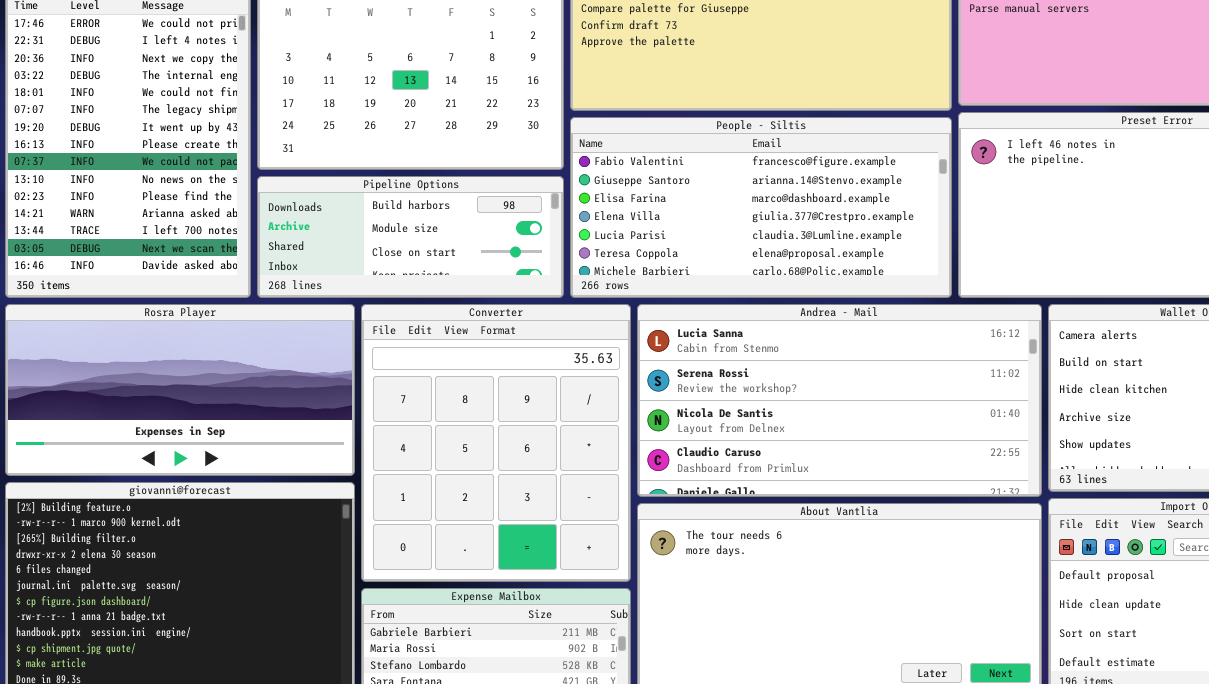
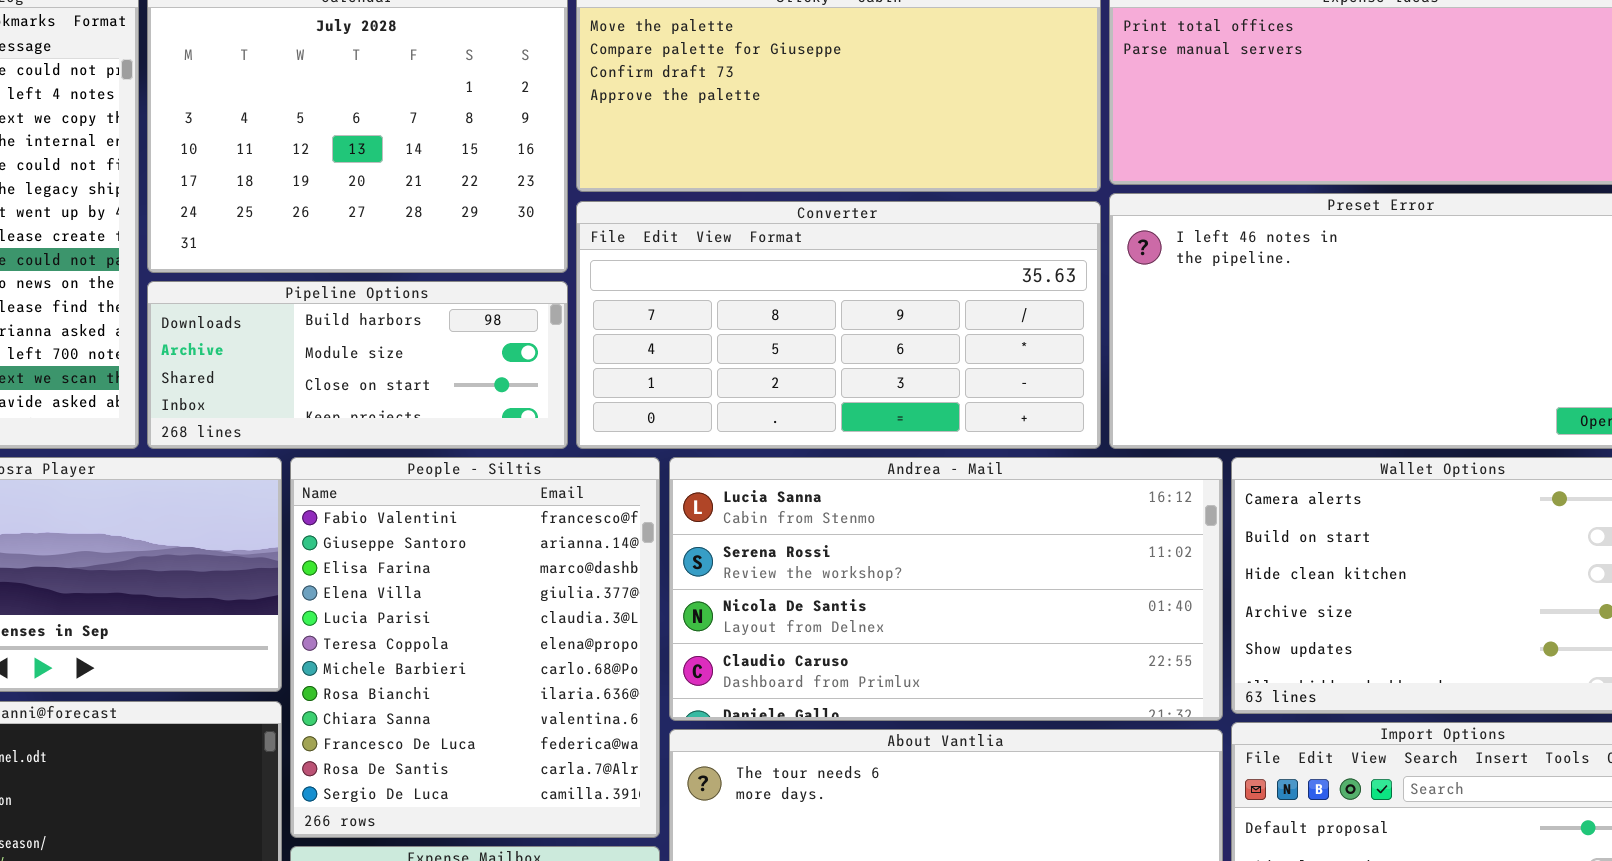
People - Siltis: [570,117,952,298] -> [290,457,660,838], moved, resized
Converter: [361,304,631,582] -> [576,201,1101,449], moved, resized

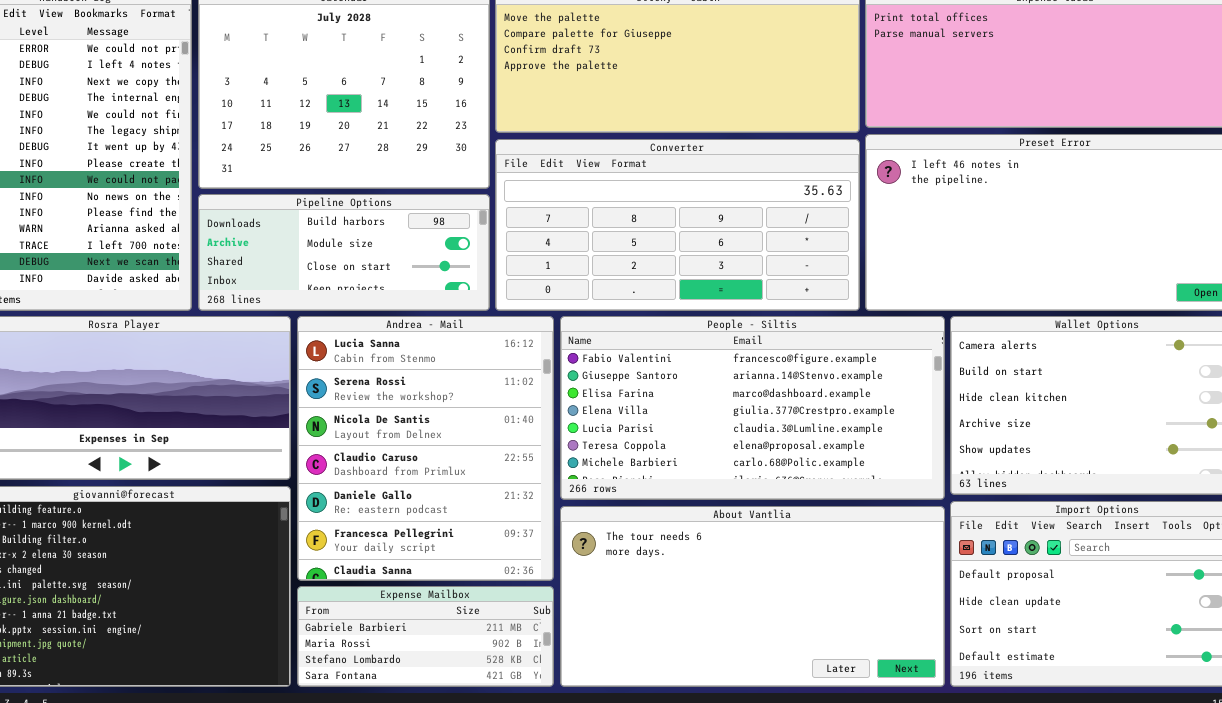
People - Siltis: [290,457,660,838] -> [560,316,945,500], moved, resized
Andrea - Mail: [669,457,1223,721] -> [297,316,554,581], moved, resized

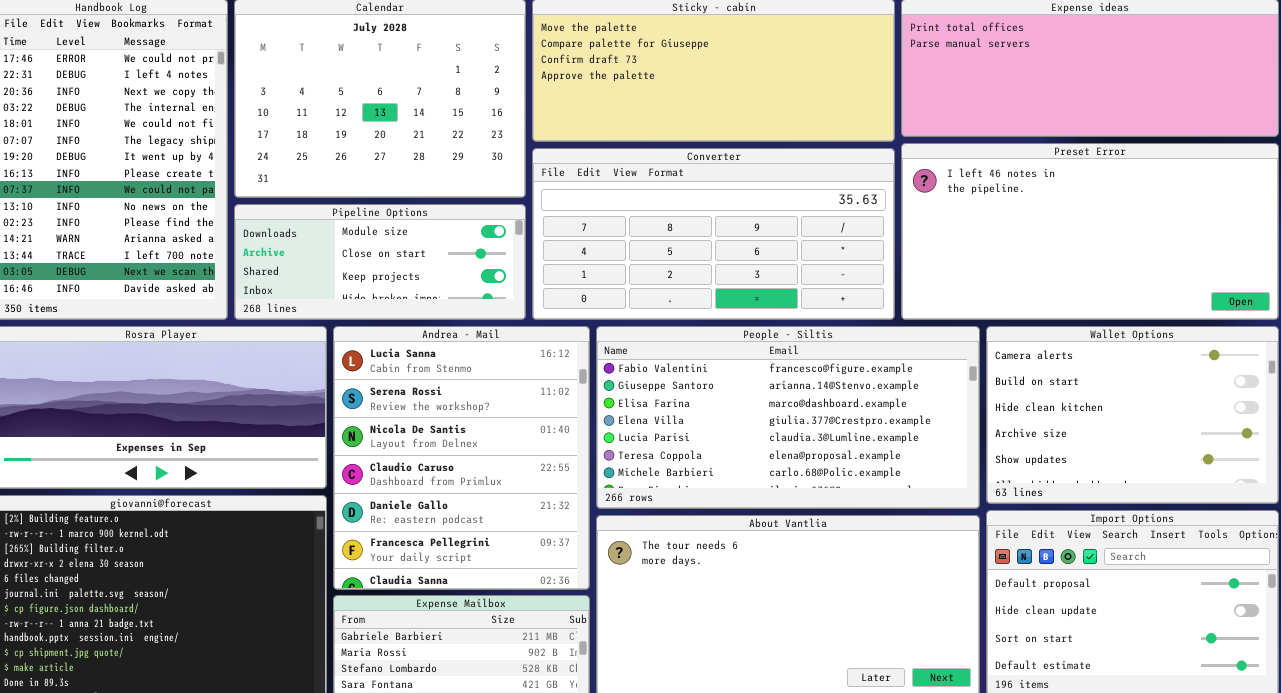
Pipeline Options: [198,194,490,311] -> [234,204,526,320], scrolled down 1 row

